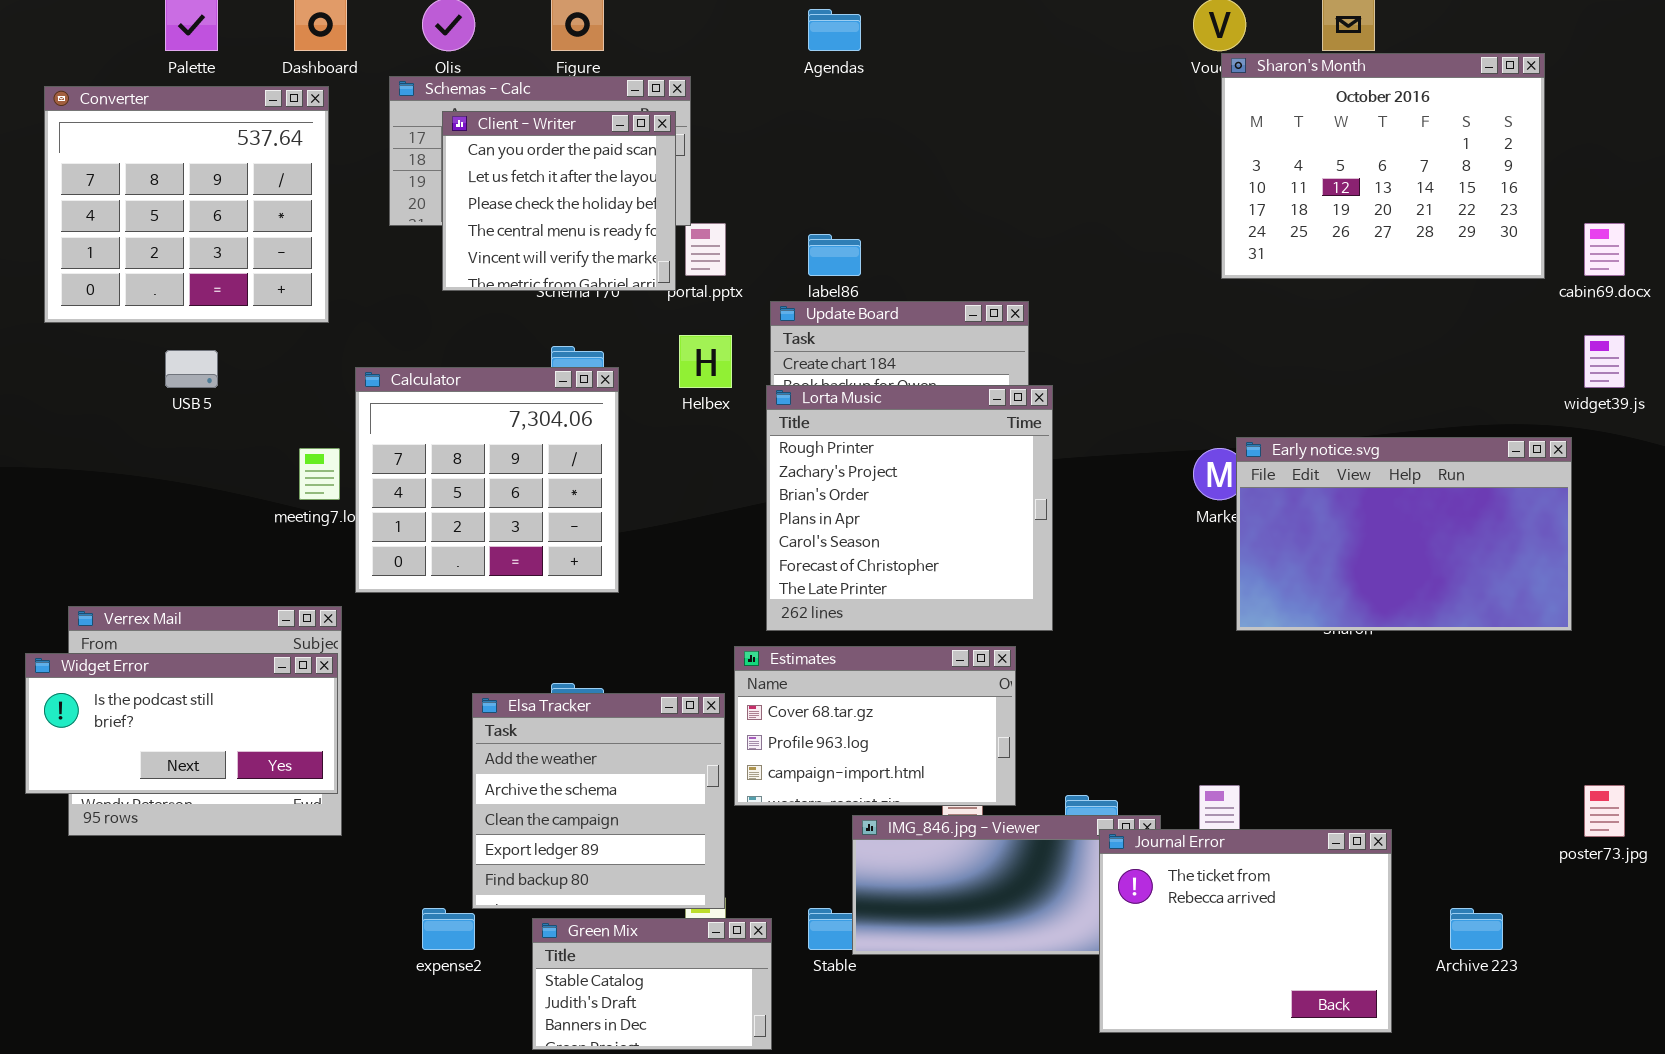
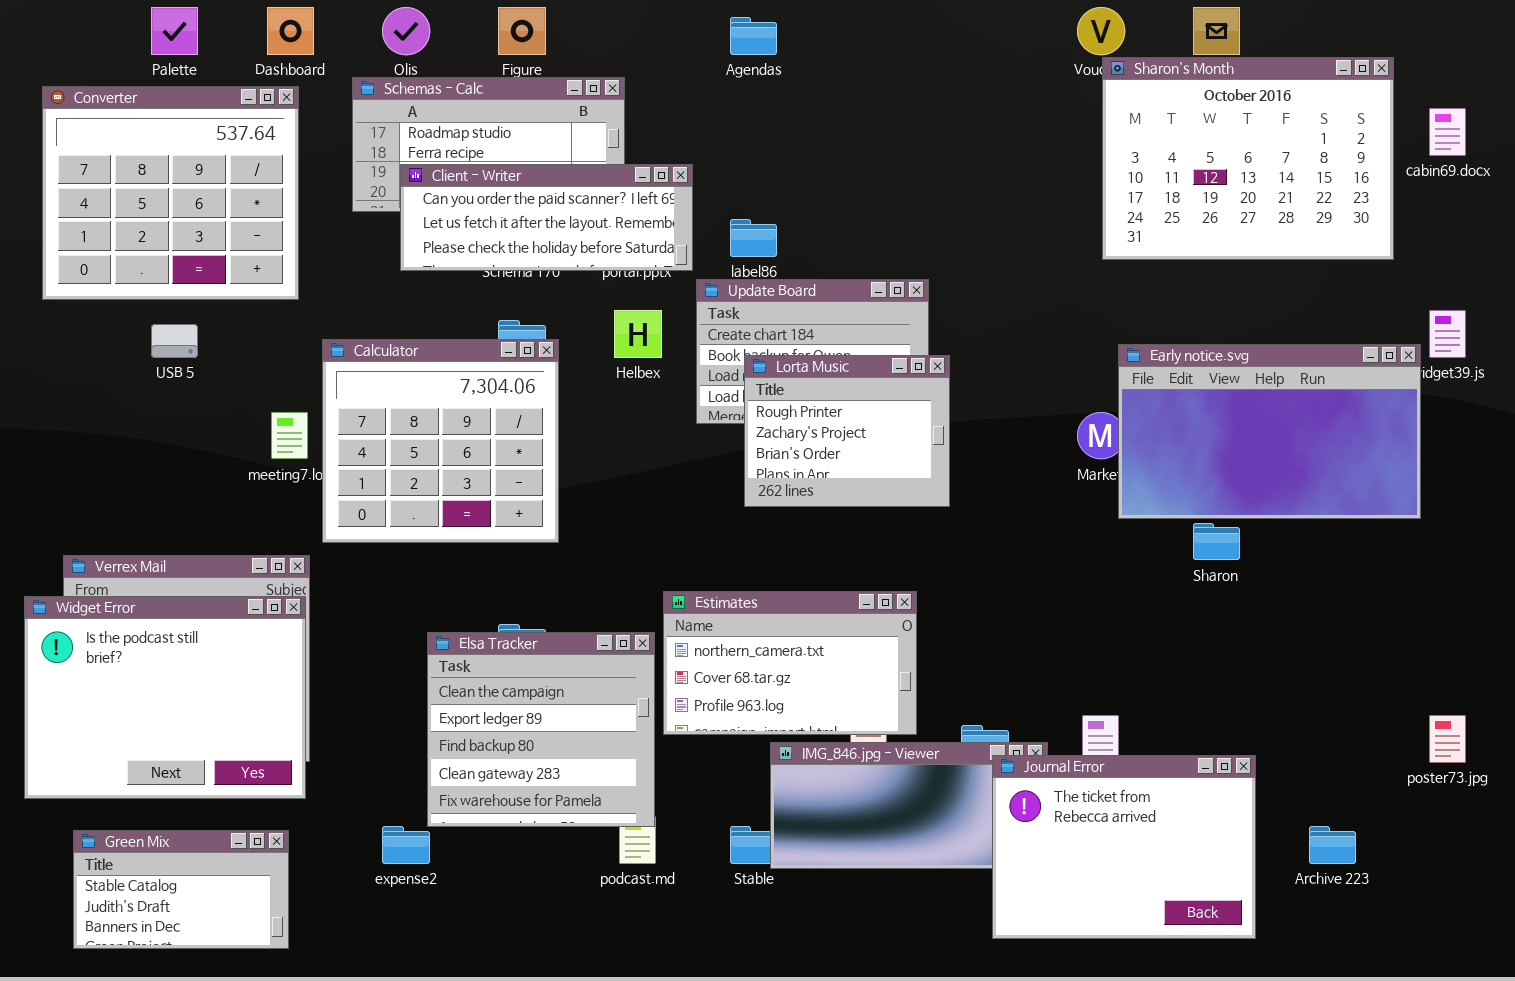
Client - Writer: [442,111,676,291] -> [400,164,693,271], resized
cabin69.docx: [1584,223,1625,276] -> [1429,108,1466,156], moved
Lorta Music: [766,385,1053,631] -> [744,355,950,507], resized
Early notice.svg: [1236,437,1572,631] -> [1118,344,1421,519], moved
Estimates: [734,646,1016,806] -> [663,591,917,735], scrolled up 1 row
Widget Error: [25,653,338,794] -> [24,596,306,799], resized
Elsa Tracker: [472,693,725,909] -> [427,632,655,827], scrolled down 2 rows
Green Mix: [532,918,772,1050] -> [73,830,289,949], moved

